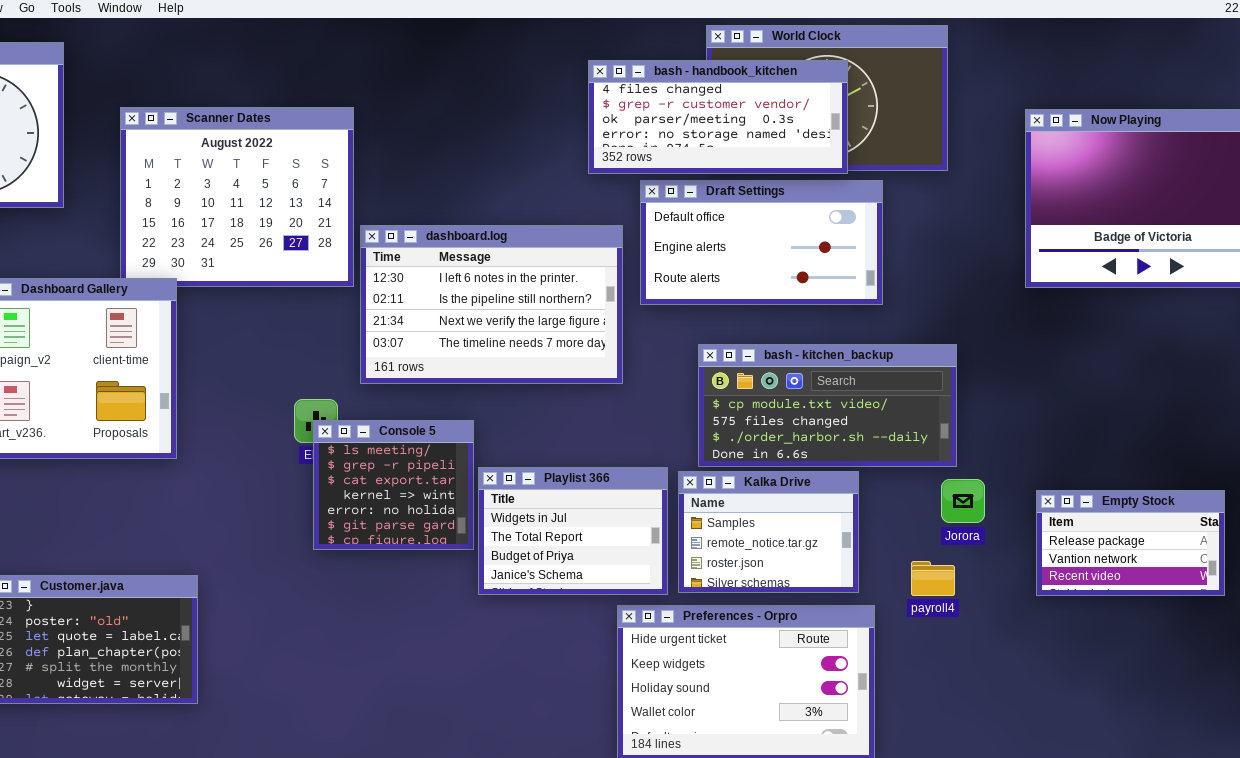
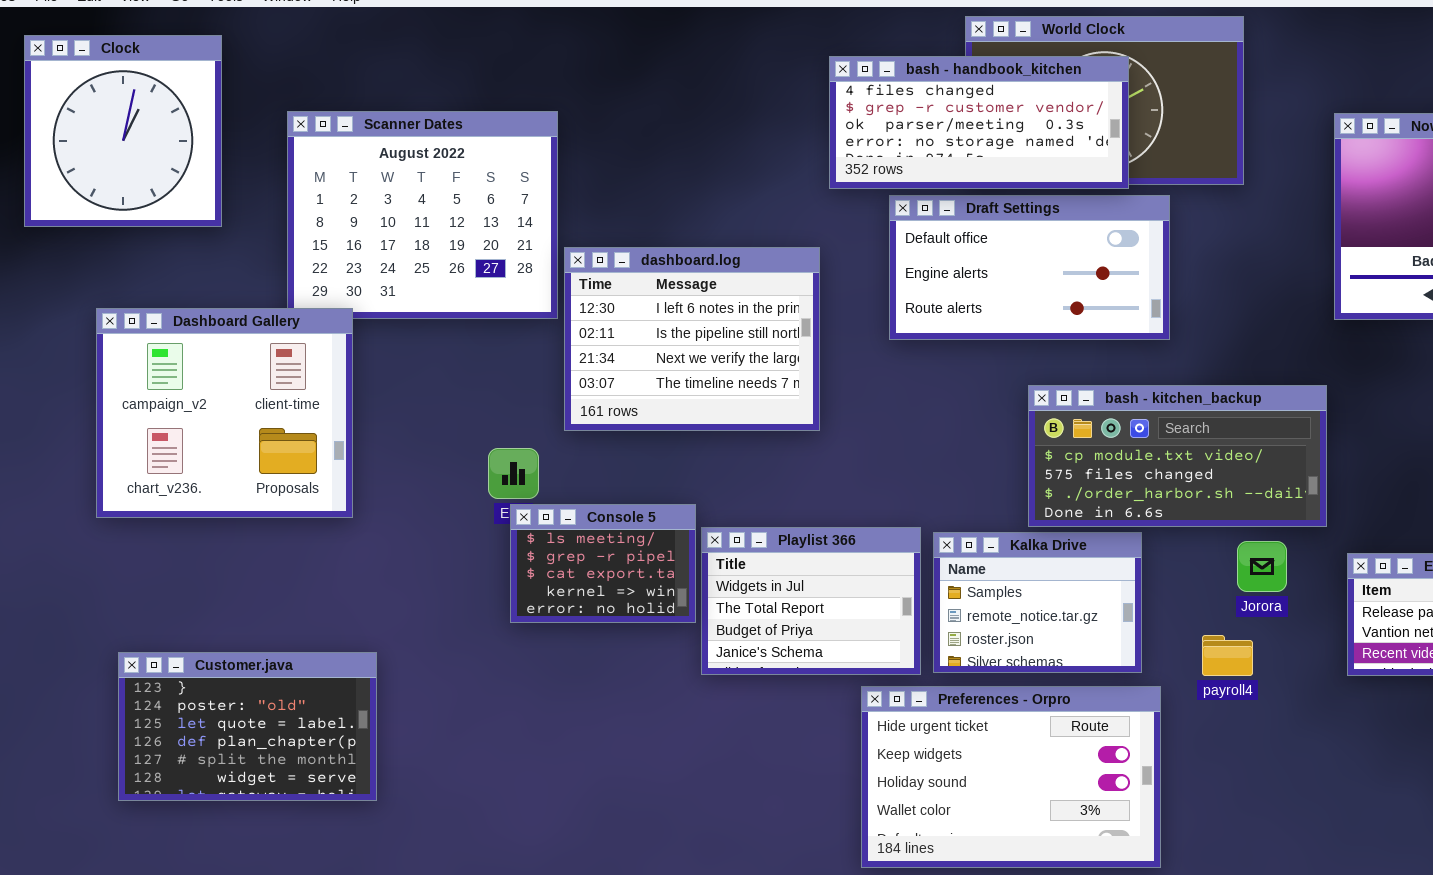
dashboard.log: [360,225,623,384] -> [564,247,820,431], resized
bash - kitchen_backup: [698,344,957,467] -> [1028,385,1327,527], moved
Console 5: [313,420,474,550] -> [510,504,696,623], resized

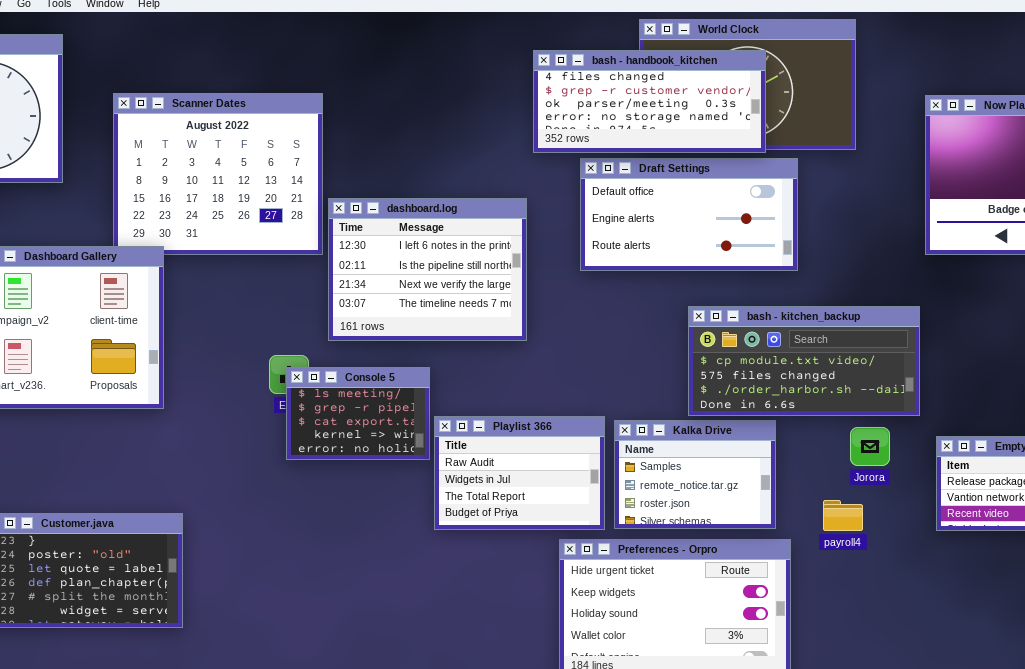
Console 5: [510,504,696,623] -> [286,367,430,460], moved
Playlist 366: [701,527,921,675] -> [434,416,605,530], scrolled up 1 row

